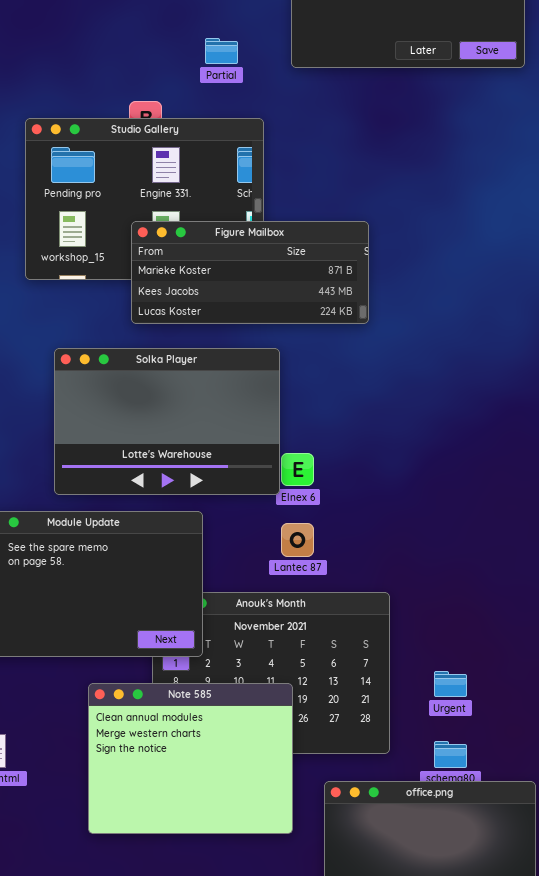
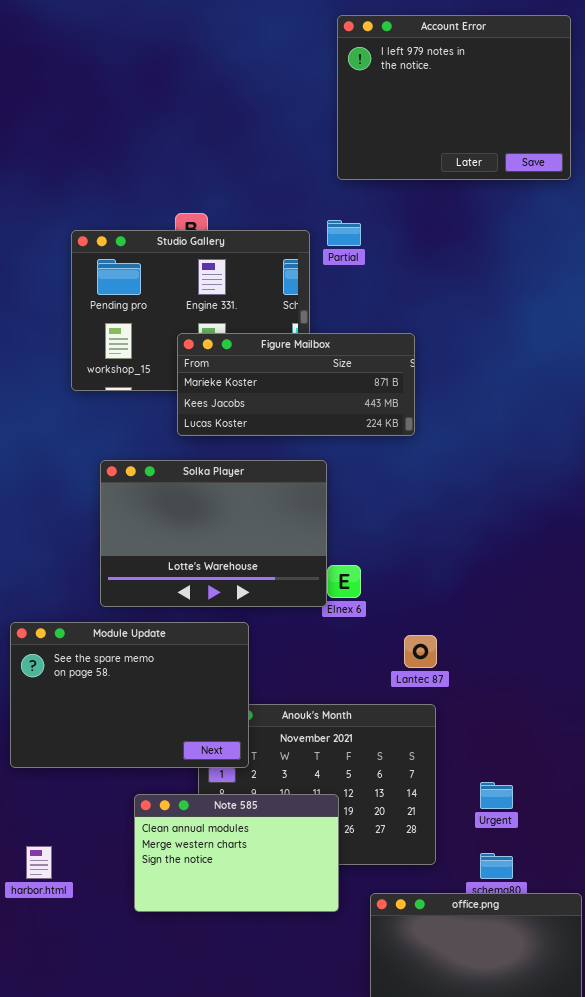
Partial: [205,38,238,64] -> [327,220,361,246], moved
Lantec 87: [281,523,314,557] -> [404,635,437,668], moved
Note 585: [88,683,293,834] -> [134,794,339,912], resized

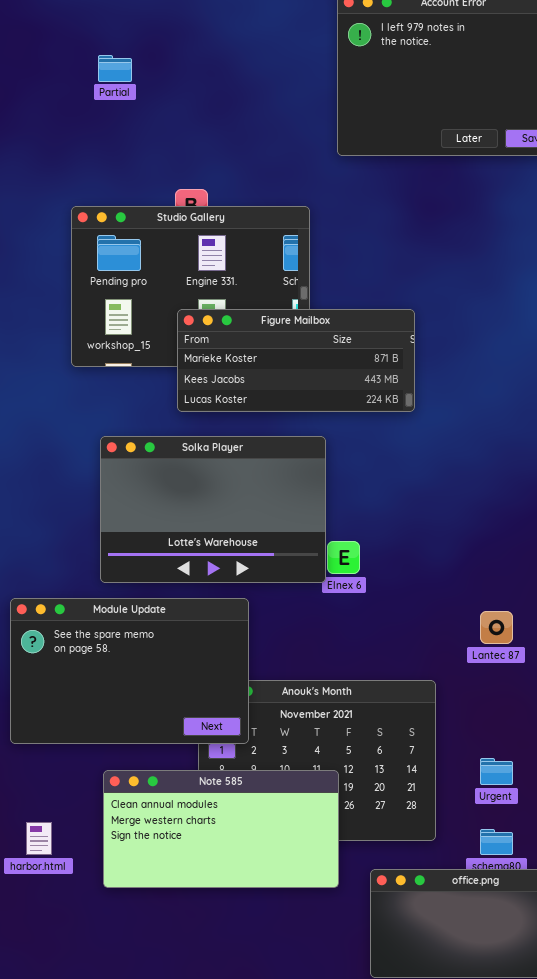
Partial: [327,220,361,246] -> [98,55,132,82], moved
Lantec 87: [404,635,437,668] -> [480,611,513,644], moved
Note 585: [134,794,339,912] -> [103,770,339,888], resized

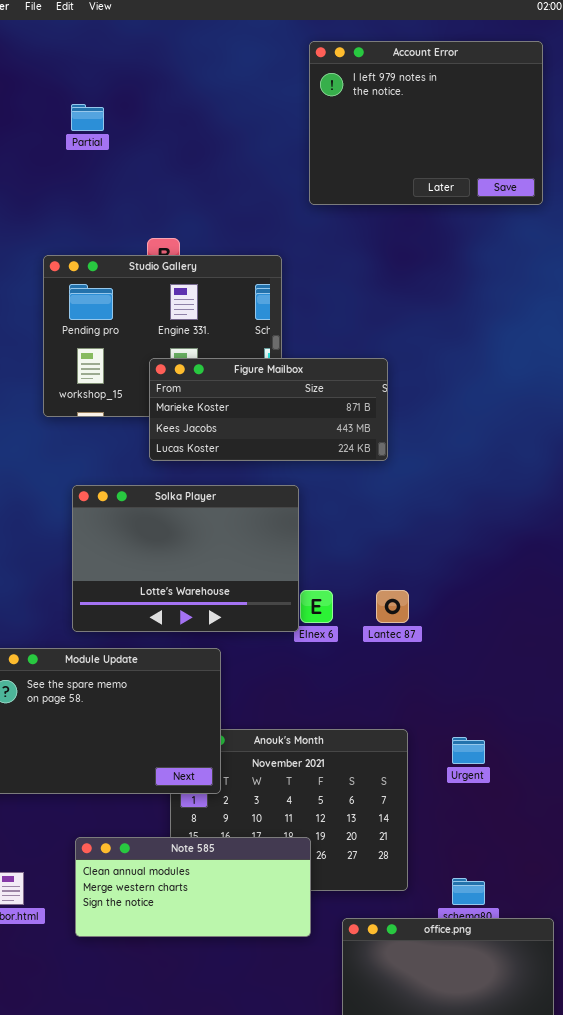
Lantec 87: [480,611,513,644] -> [376,590,409,623], moved
Urgent: [480,758,513,785] -> [452,737,485,764], moved
Note 585: [103,770,339,888] -> [75,837,311,937], resized

